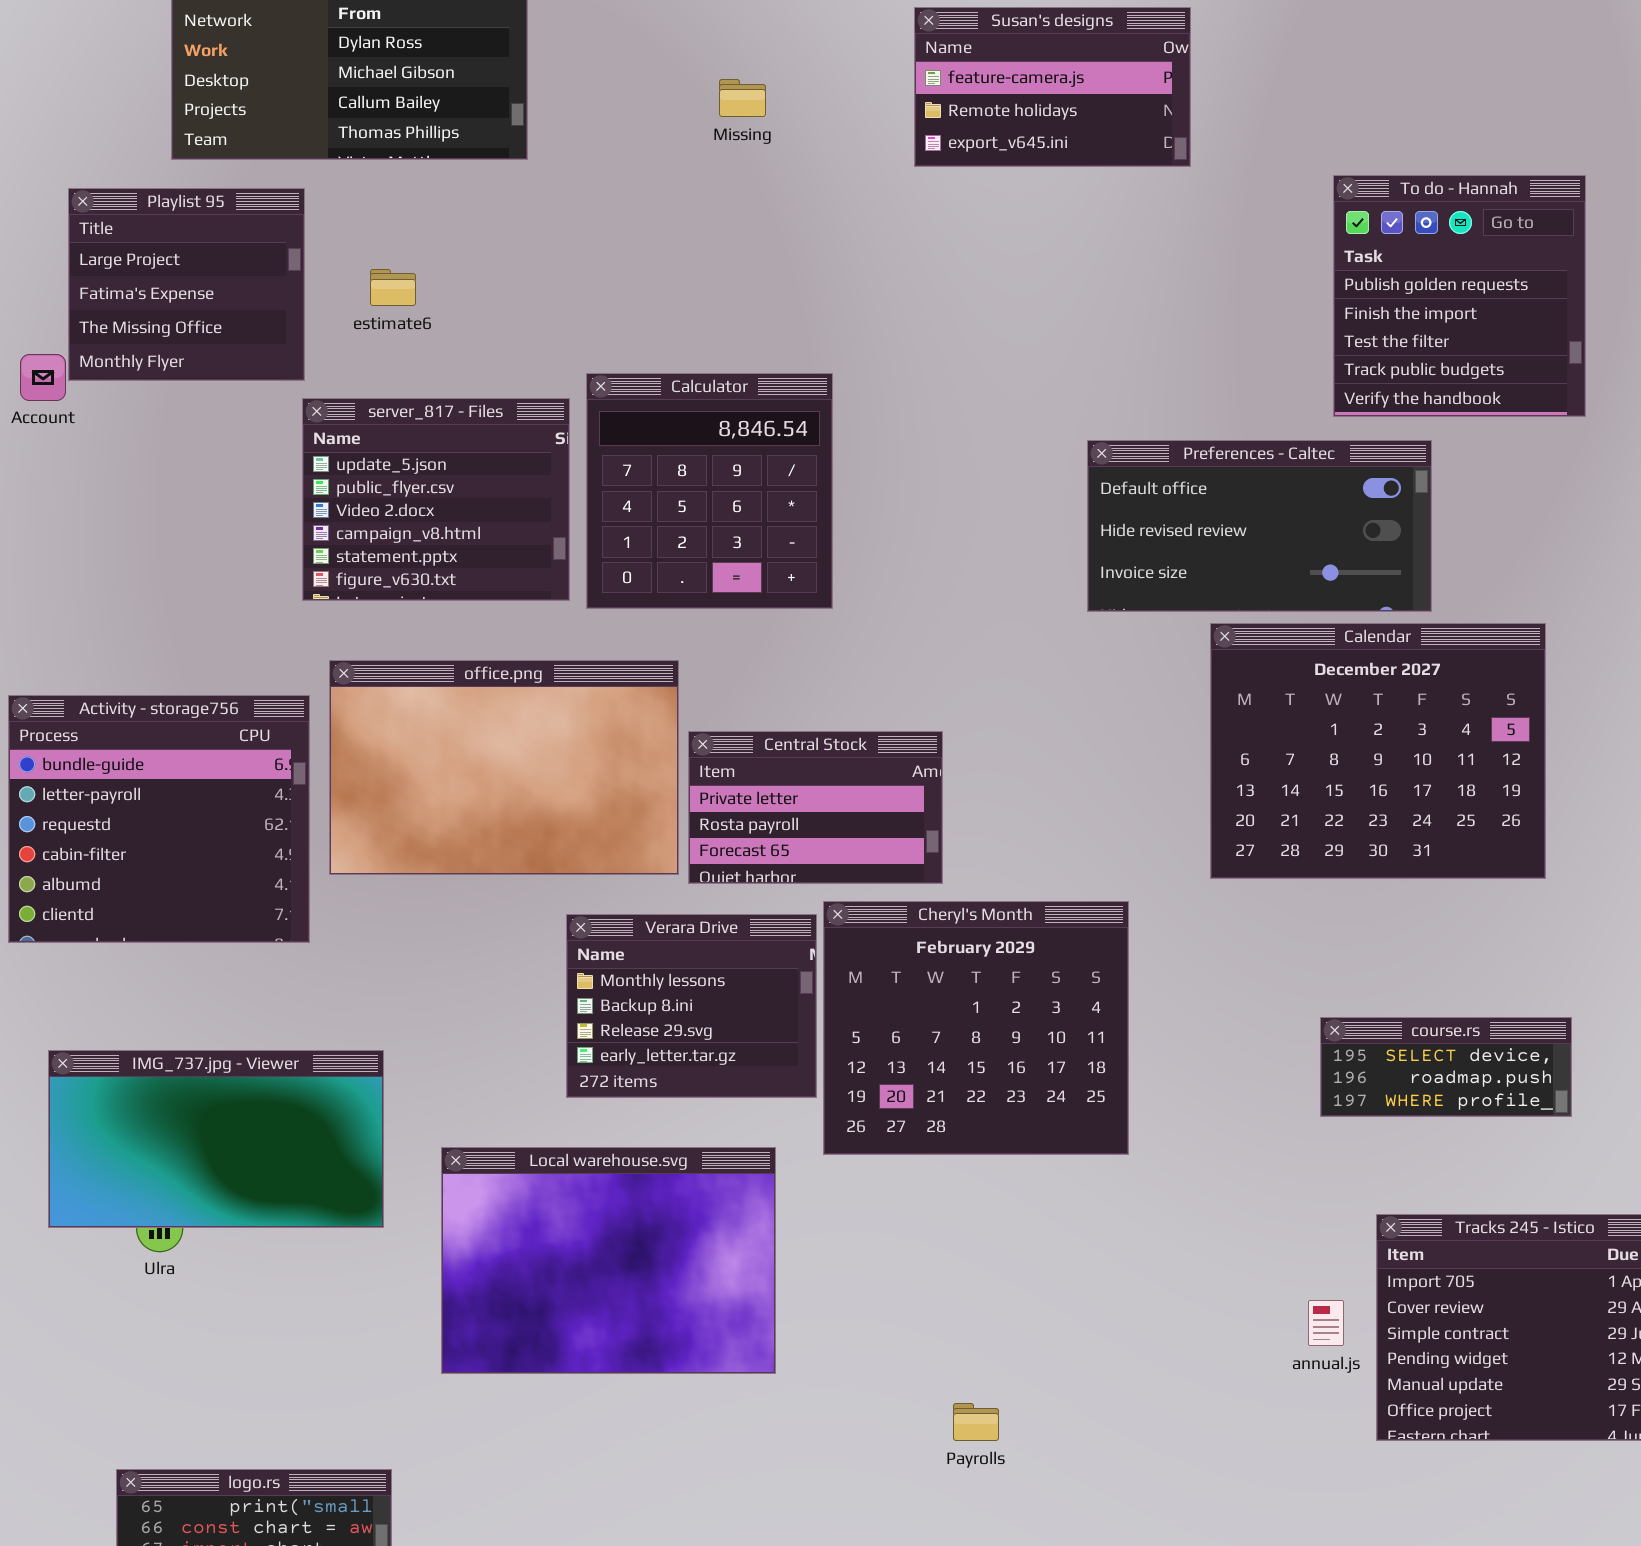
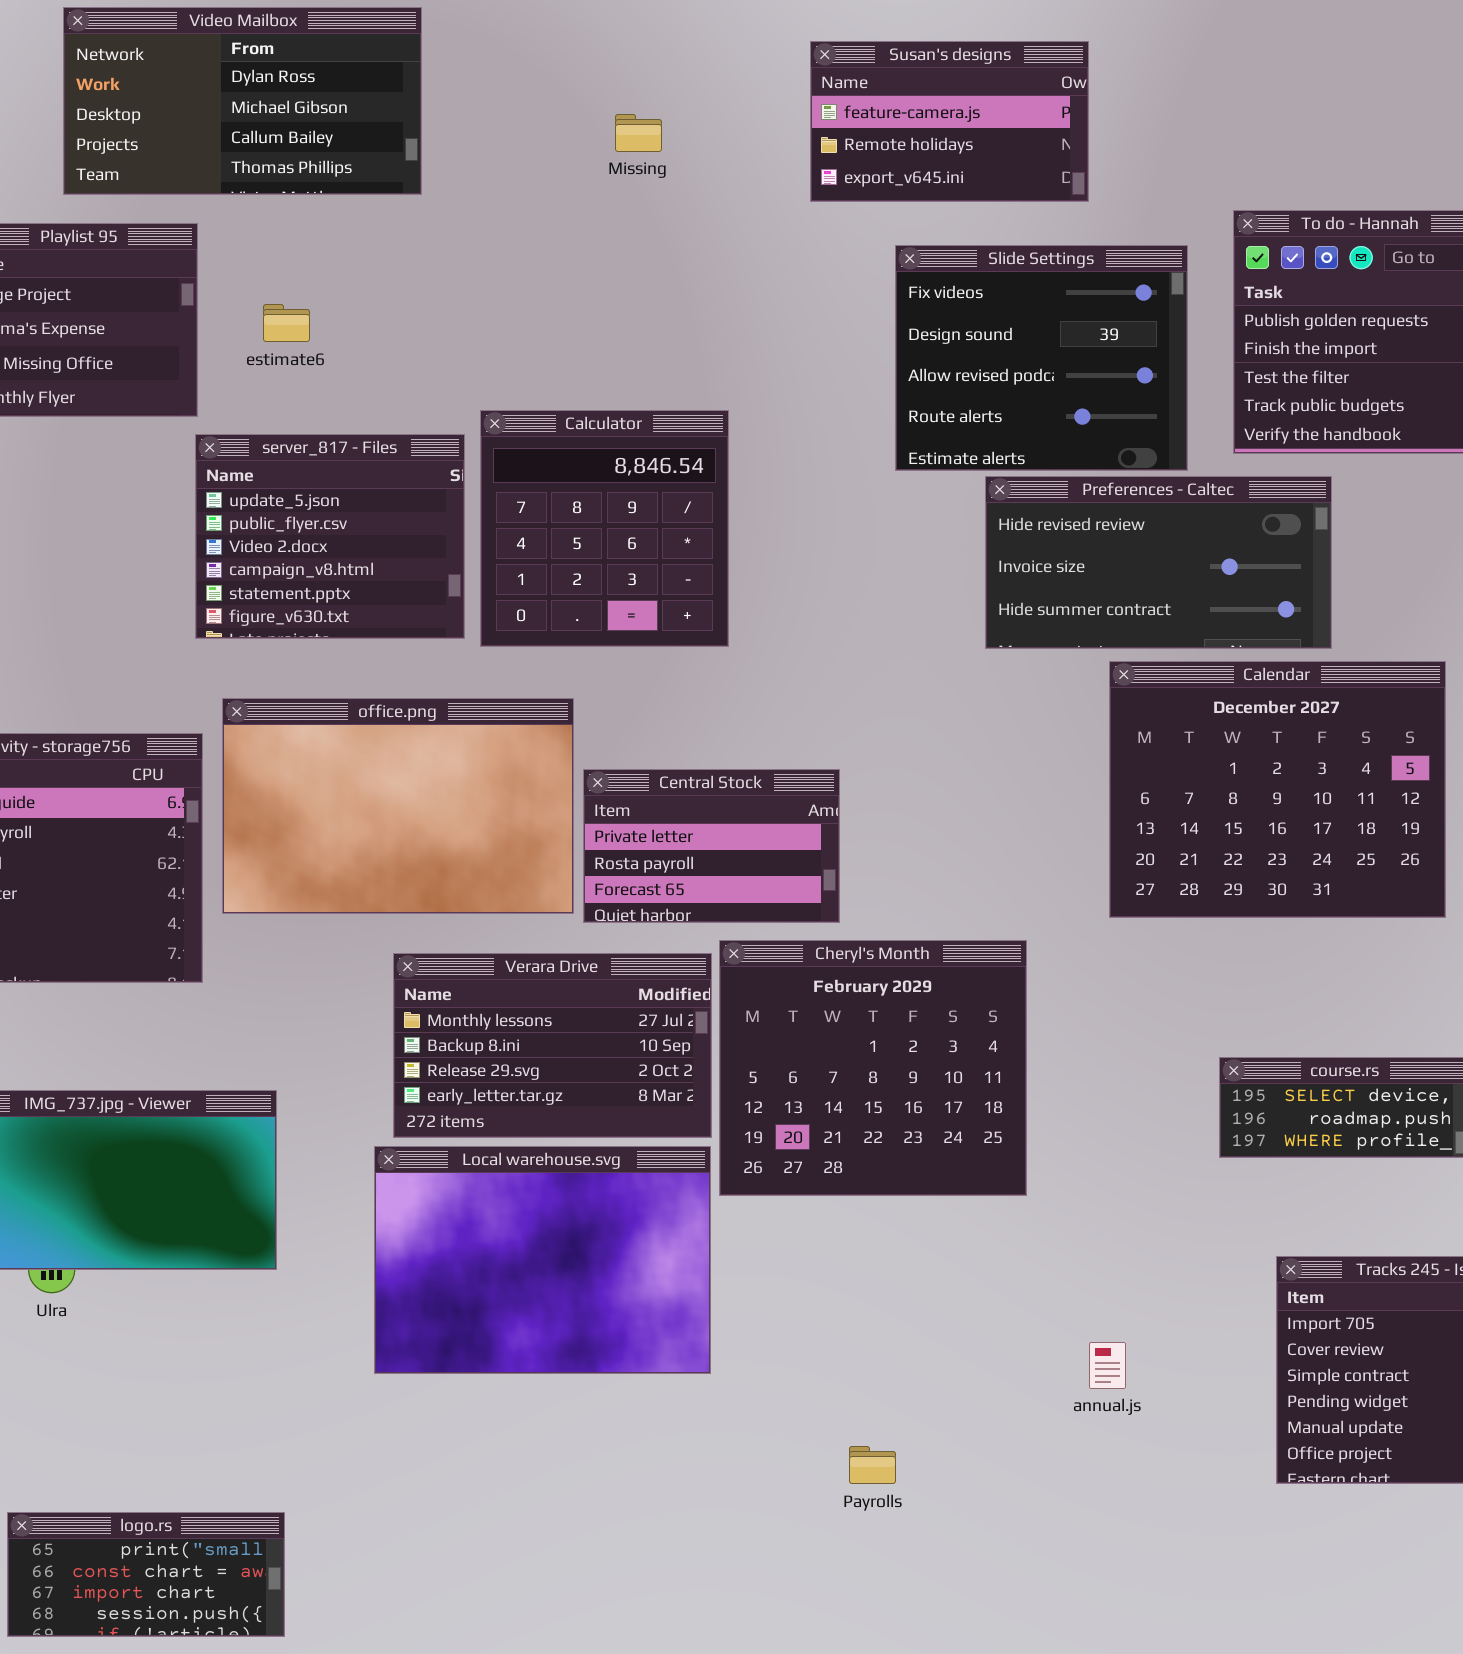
Slide Settings: none -> [895,245,1188,471], opened
Preferences - Caltec: [1087,440,1432,612] -> [985,476,1332,649], scrolled down 1 row
Verara Drive: [566,914,817,1098] -> [393,953,712,1138], resized
Local warehouse.svg: [441,1147,776,1374] -> [374,1146,711,1374], moved
annual.js: [1308,1300,1344,1346] -> [1089,1342,1126,1389], moved

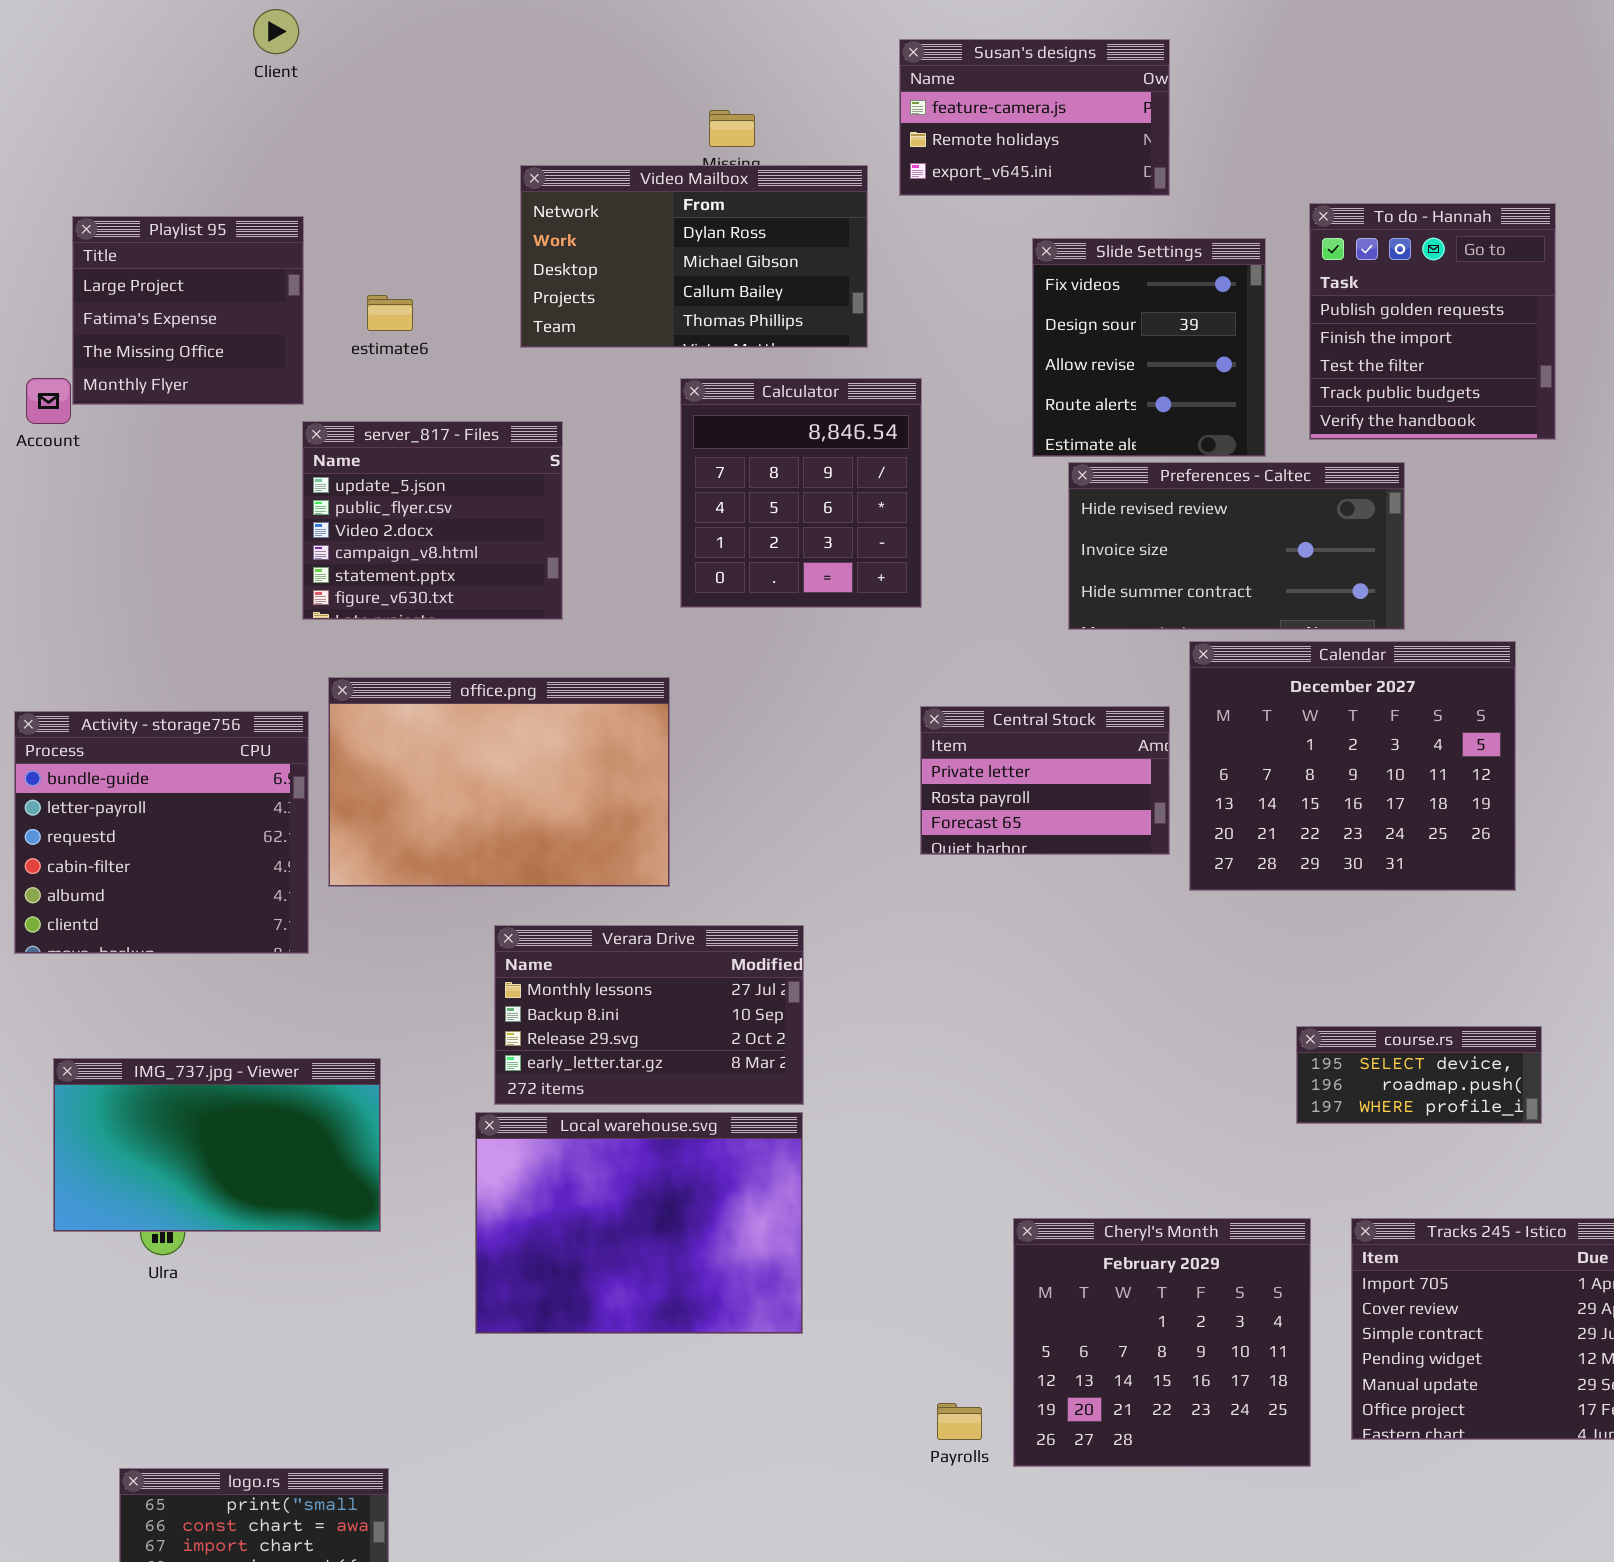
Video Mailbox: [63,7,422,195] -> [520,165,868,348], moved
Slide Settings: [895,245,1188,471] -> [1032,238,1266,457], resized
Calculator: [480,410,729,647] -> [680,378,922,608], moved
Central Stock: [583,769,840,923] -> [920,706,1170,855], moved
Cheryl's Month: [719,940,1027,1196] -> [1013,1218,1311,1467], moved

